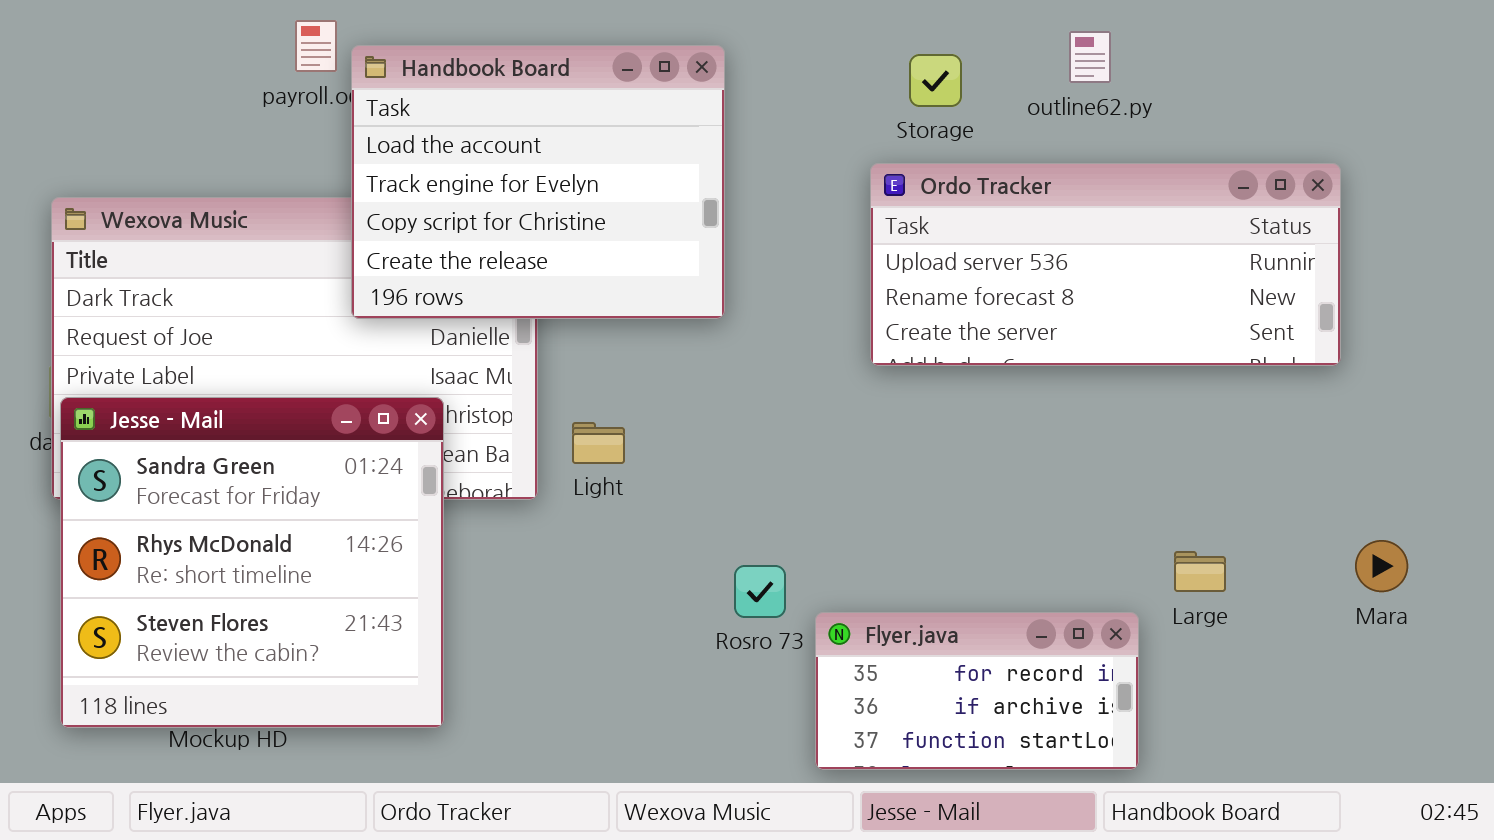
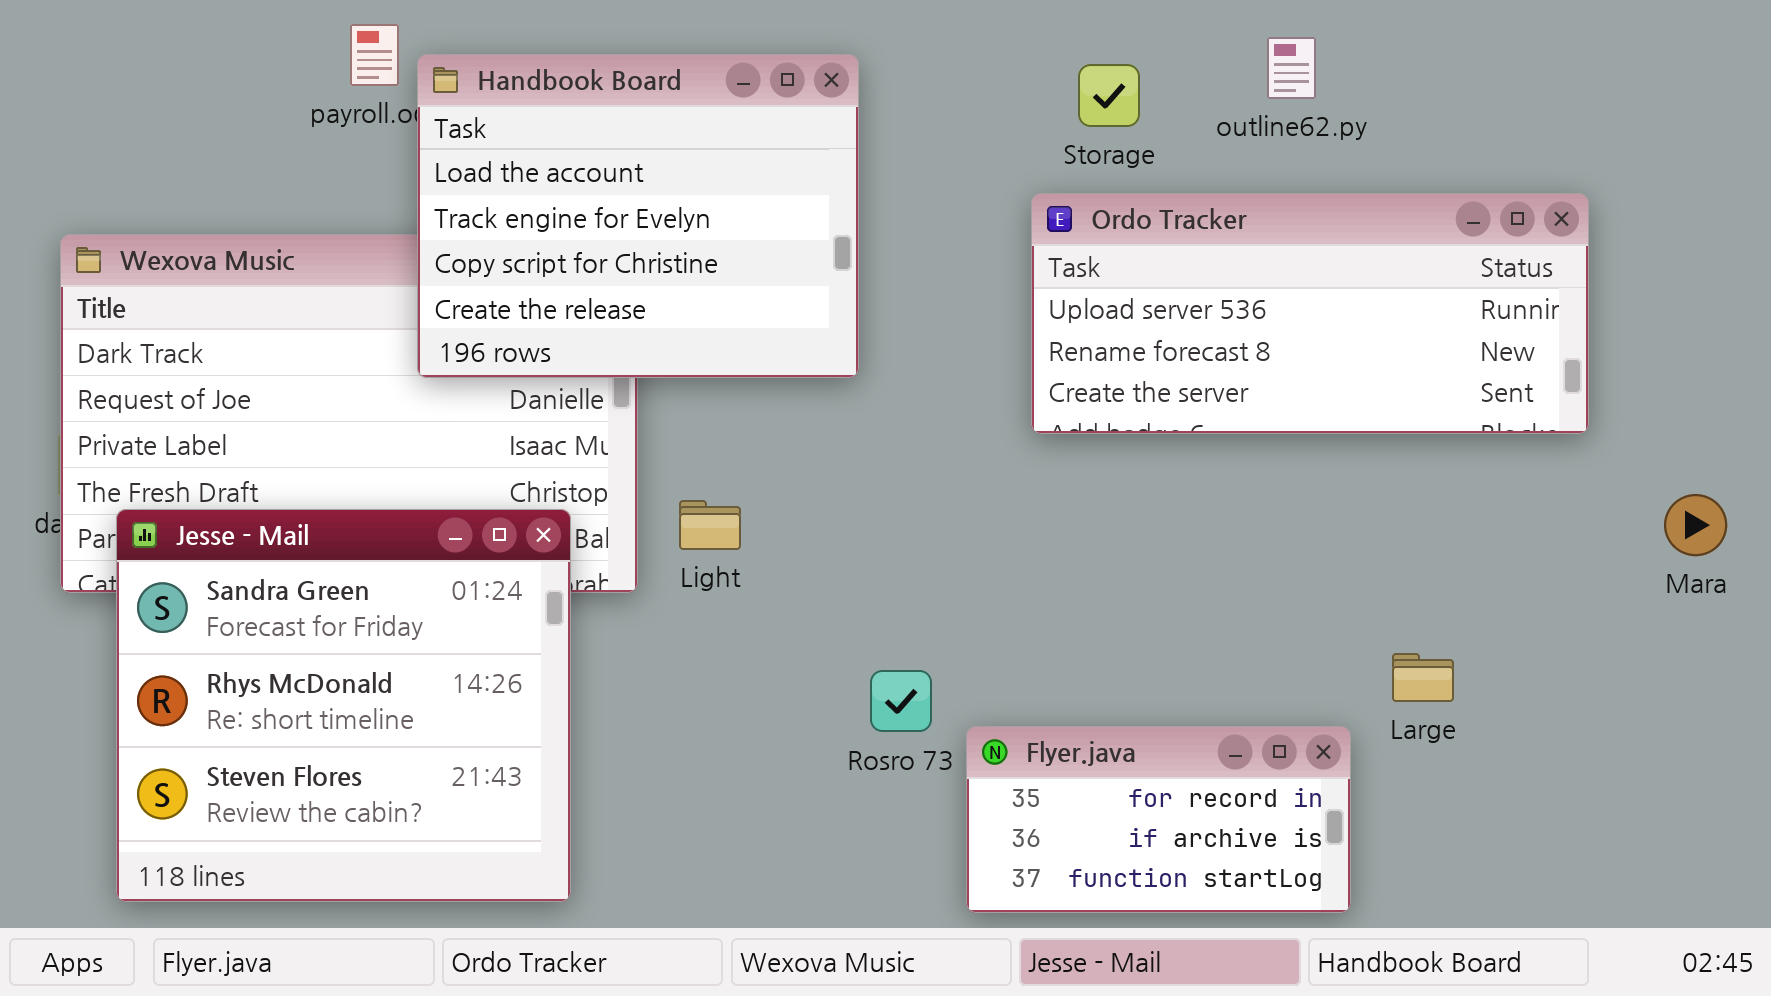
Jesse - Mail: [60,397,444,728] -> [116,509,571,902], moved
Mara: [1355,540,1408,592] -> [1664,494,1727,556], moved

